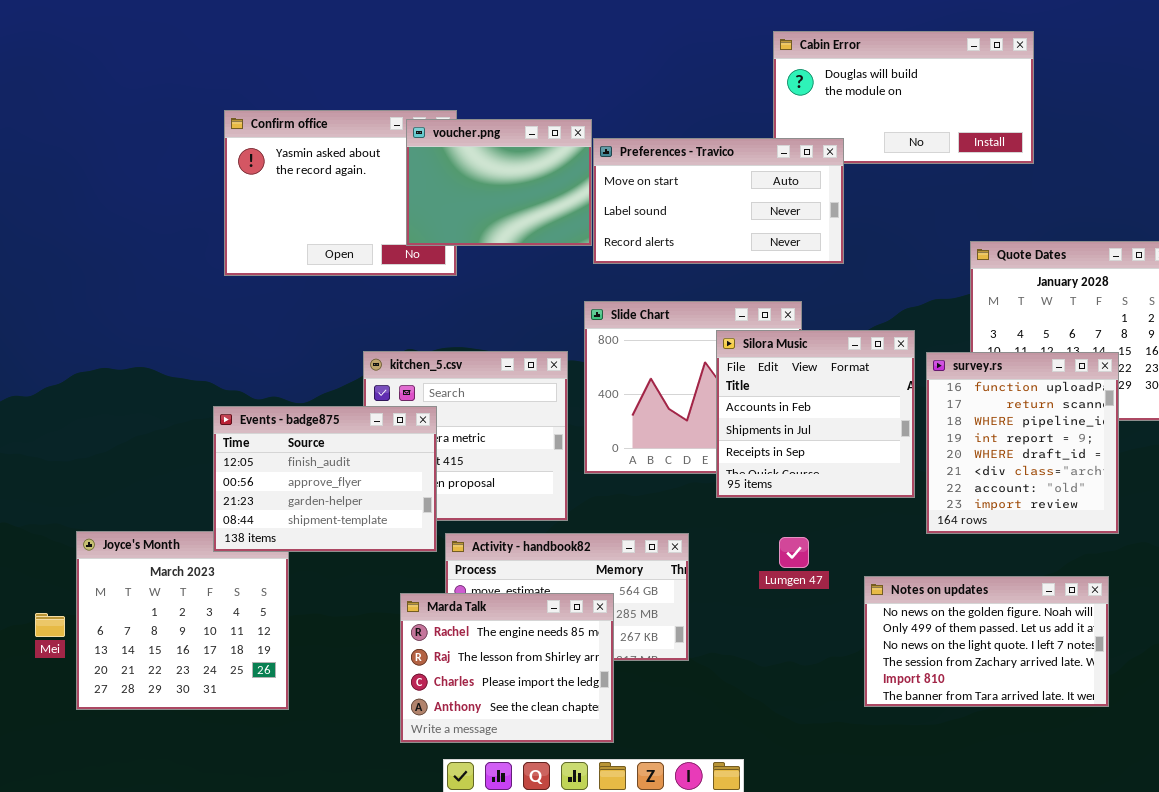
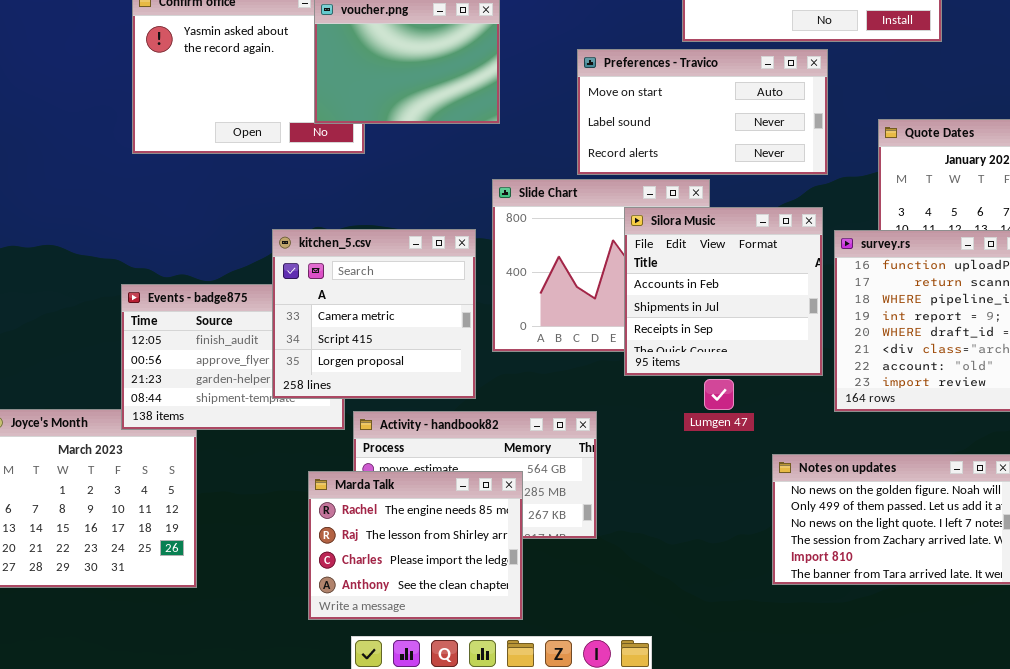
Preferences - Travico: [593,138,844,264] -> [577,49,828,175], moved
kitchen_5.csv: [363,351,568,521] -> [272,229,476,399], raised
Lumgen 47: [779,537,809,568] -> [704,379,734,410], moved

